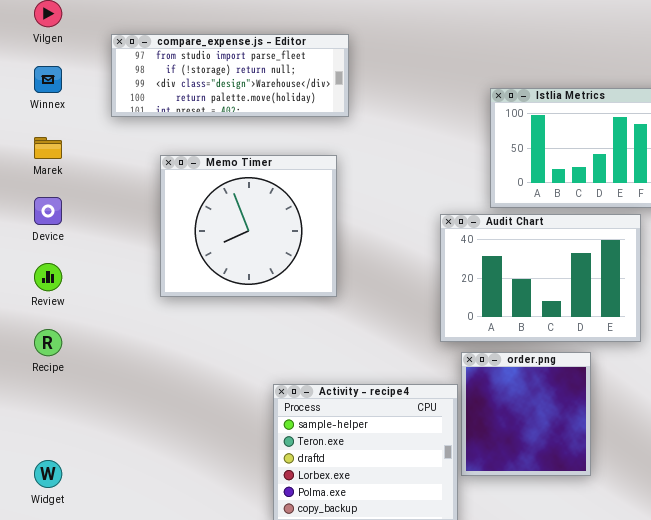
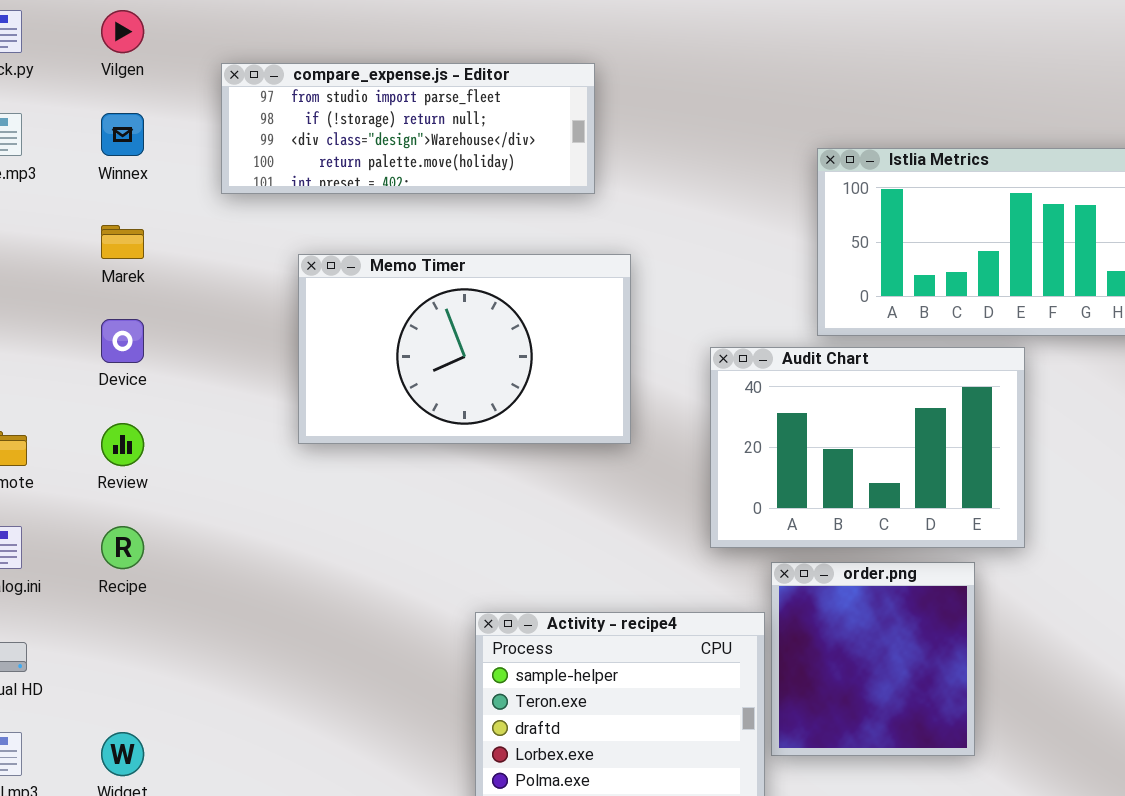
Memo Timer: [160,155,337,297] -> [298,254,631,444], resized
Audit Chart: [440,214,641,342] -> [710,347,1025,548], moved

